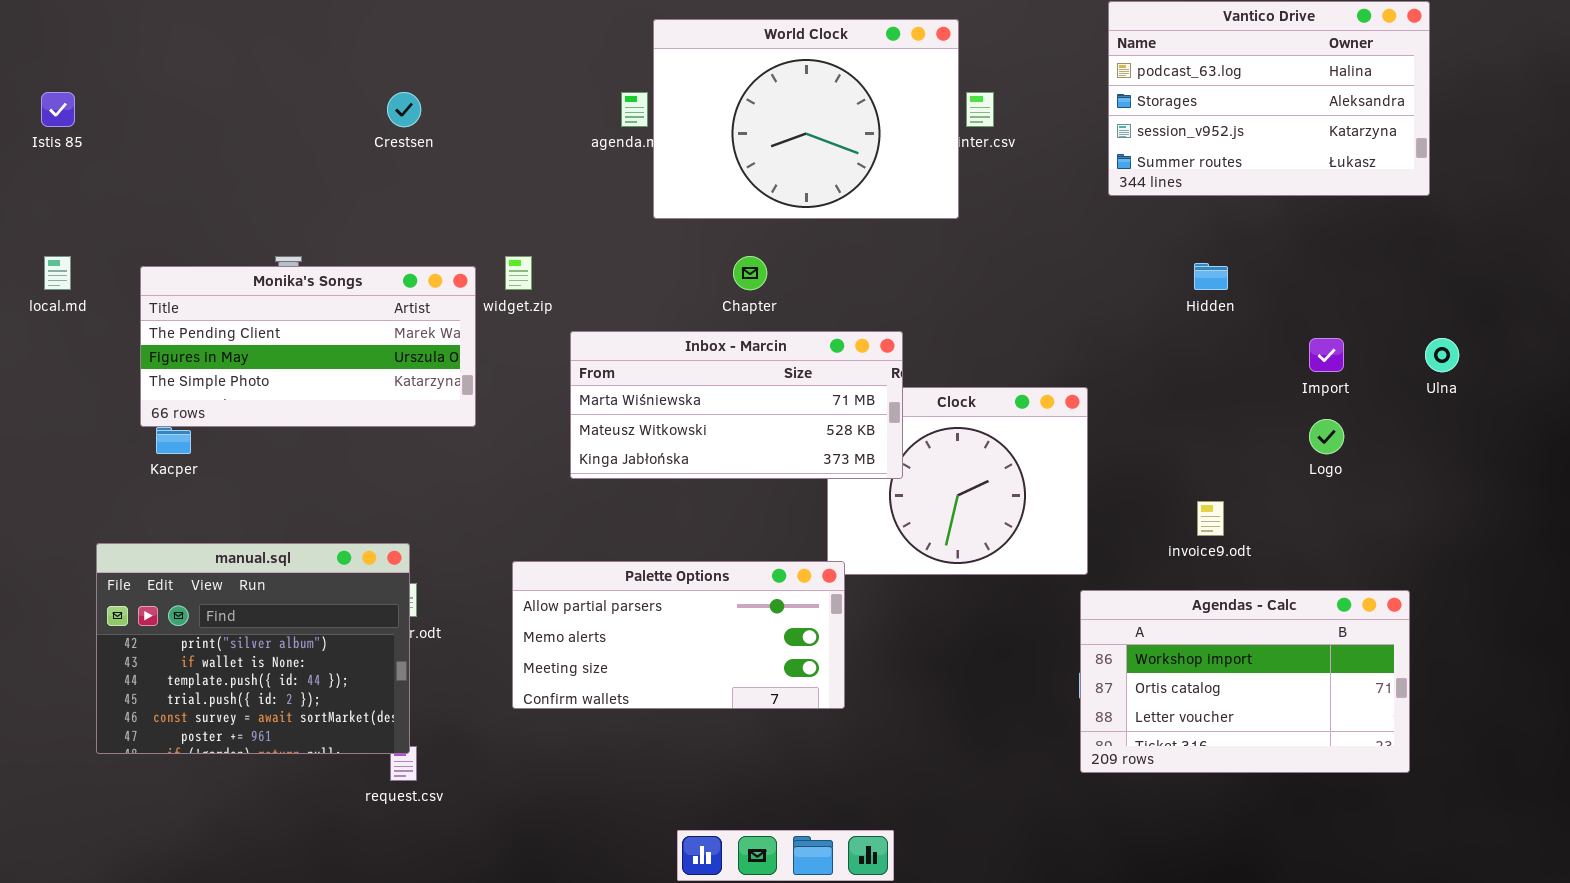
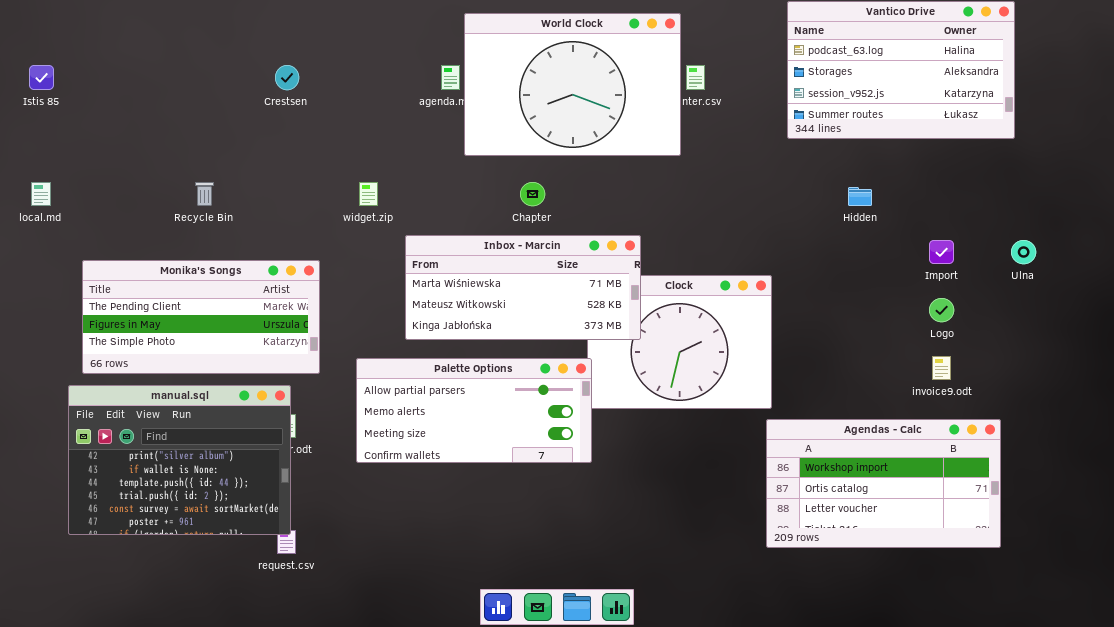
Monika's Songs: [140,266,476,427] -> [82,260,320,374], moved
invoice9.odt: [1197,501,1224,536] -> [932,356,951,380], moved
Palette Options: [512,561,845,709] -> [356,358,592,463], moved

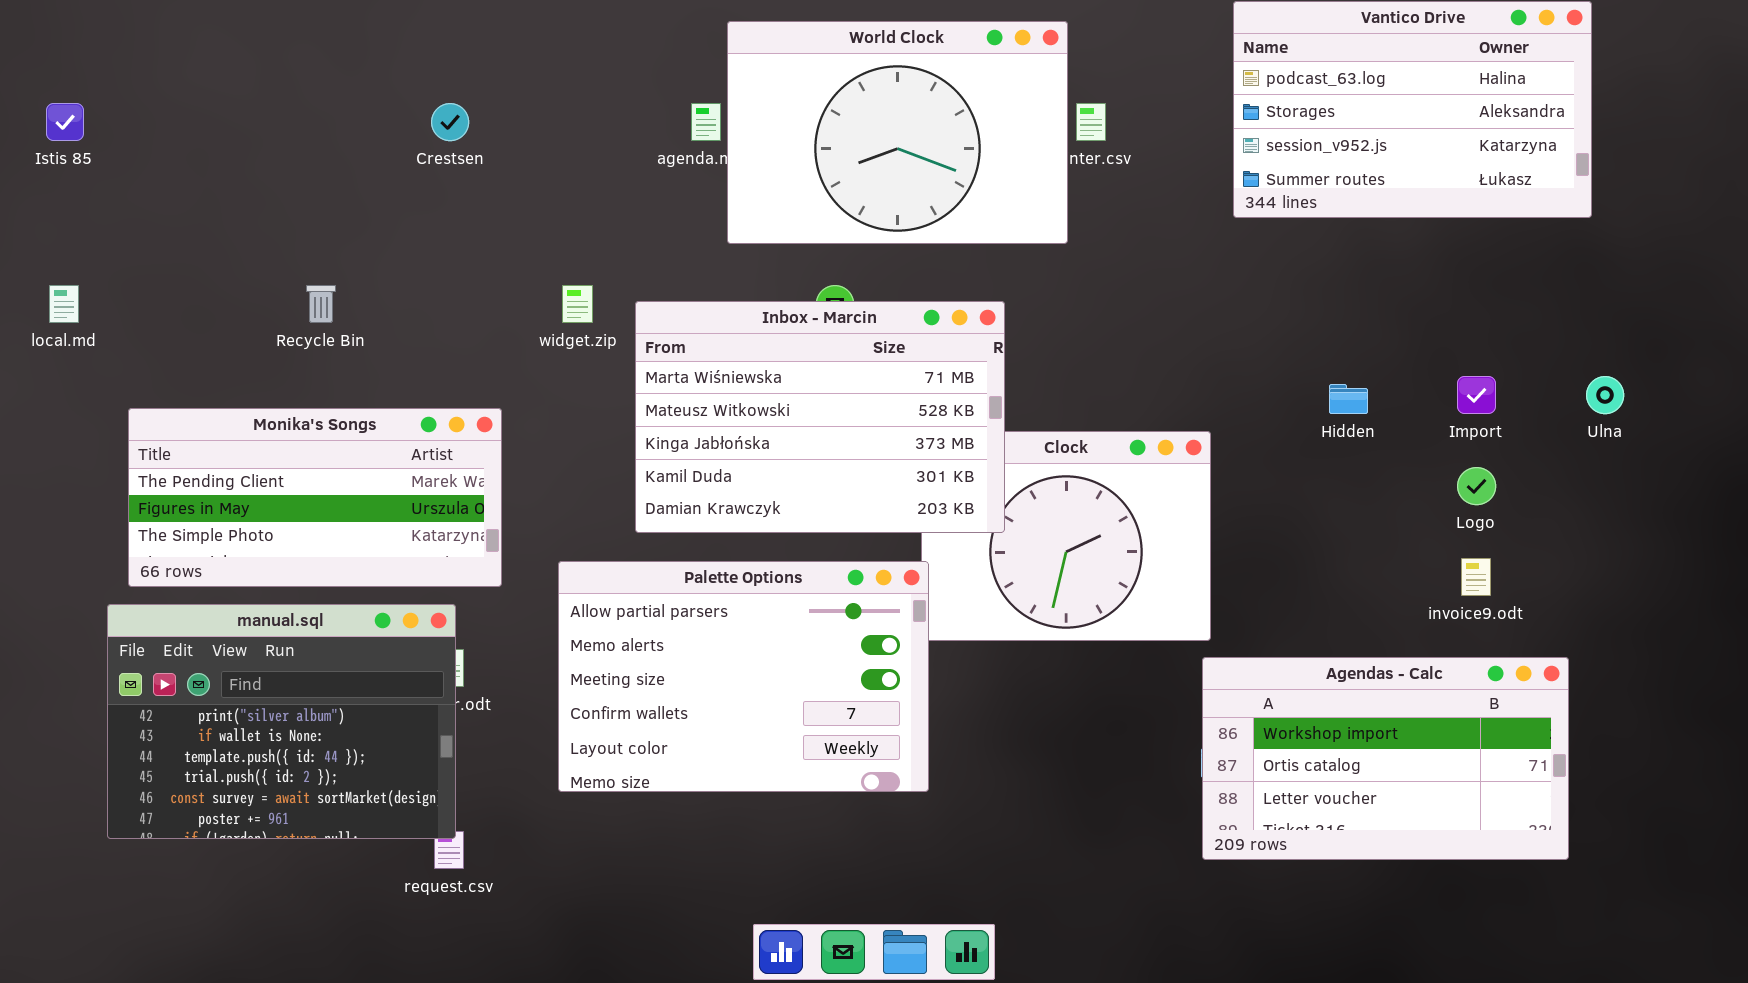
Hidden: [848,187,872,206] -> [1329,384,1368,414], moved
Inbox - Marcin: [405,235,641,340] -> [635,301,1005,533], resized
Palette Options: [356,358,592,463] -> [558,561,929,792], resized

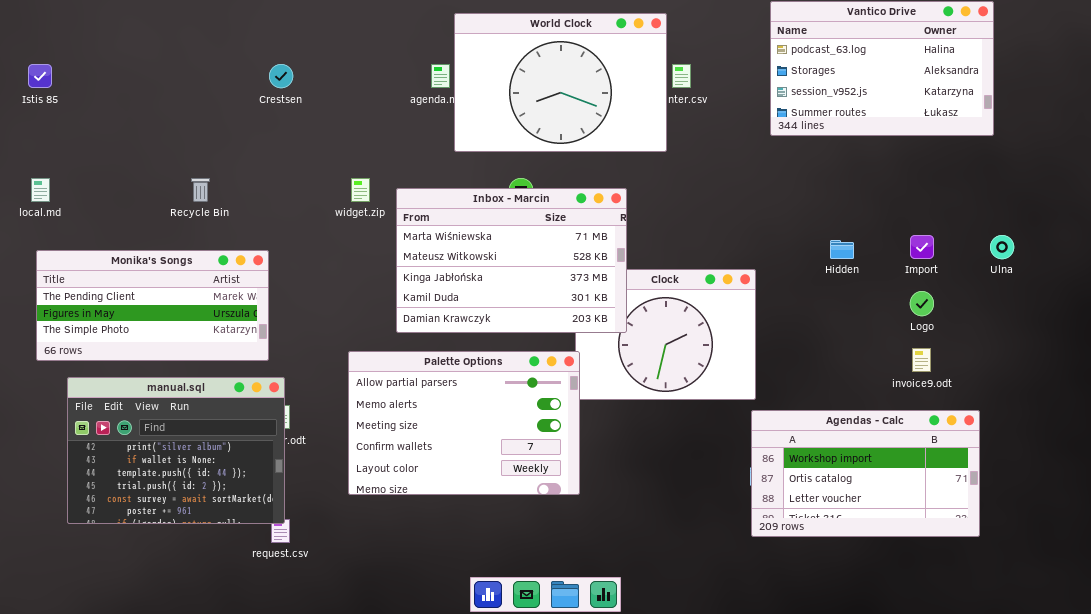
Monika's Songs: [128,408,502,587] -> [36,250,269,361], moved

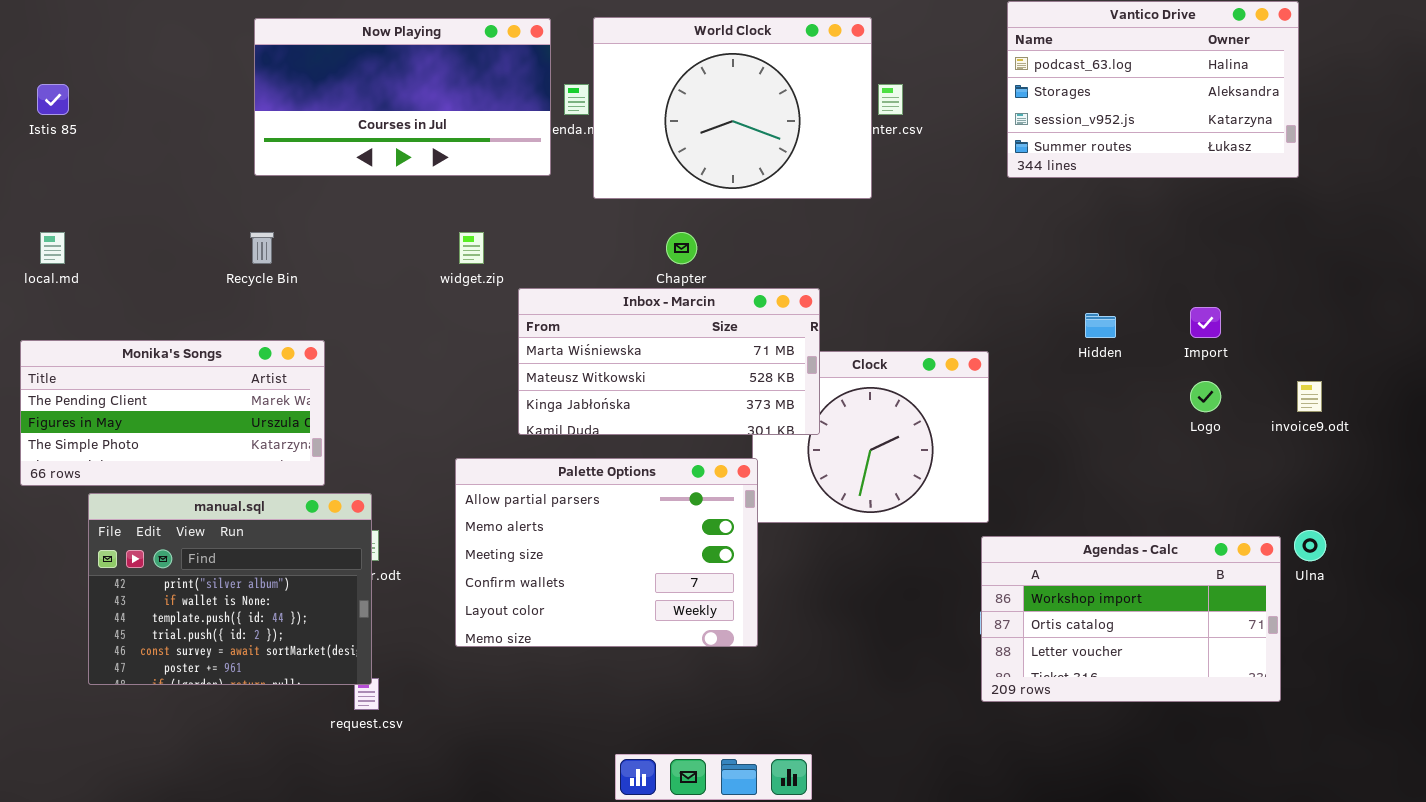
Now Playing: none -> [254,18,551,176], opened
Inbox - Marcin: [396,188,627,333] -> [518,288,820,435], resized
Ulna: [990,235,1014,259] -> [1294,530,1326,561], moved
Monika's Songs: [36,250,269,361] -> [20,340,325,486], moved
invoice9.odt: [912,348,931,372] -> [1297,381,1322,412], moved

